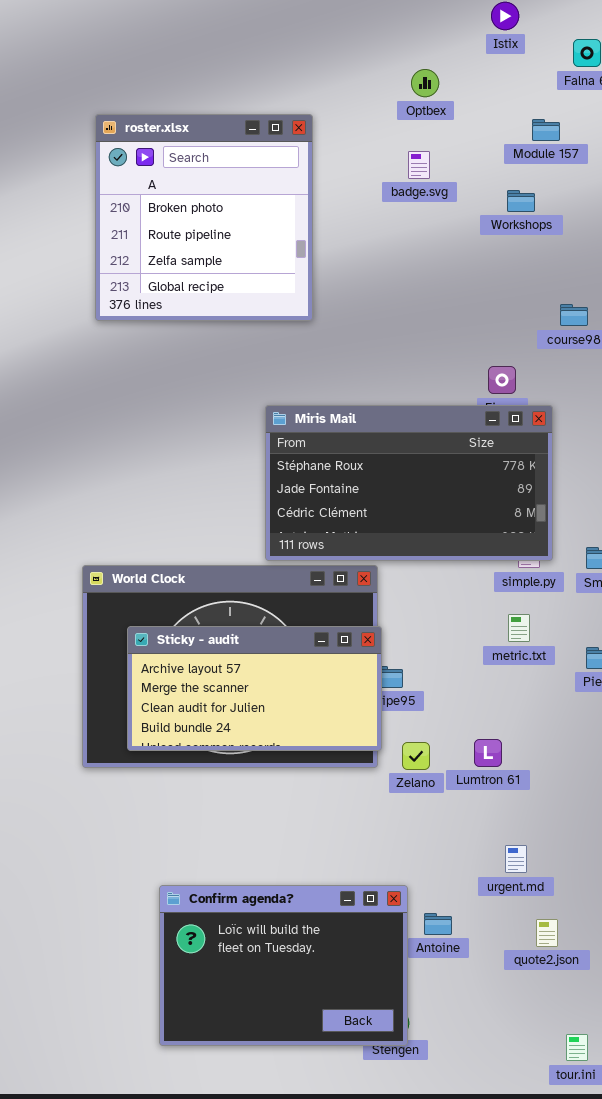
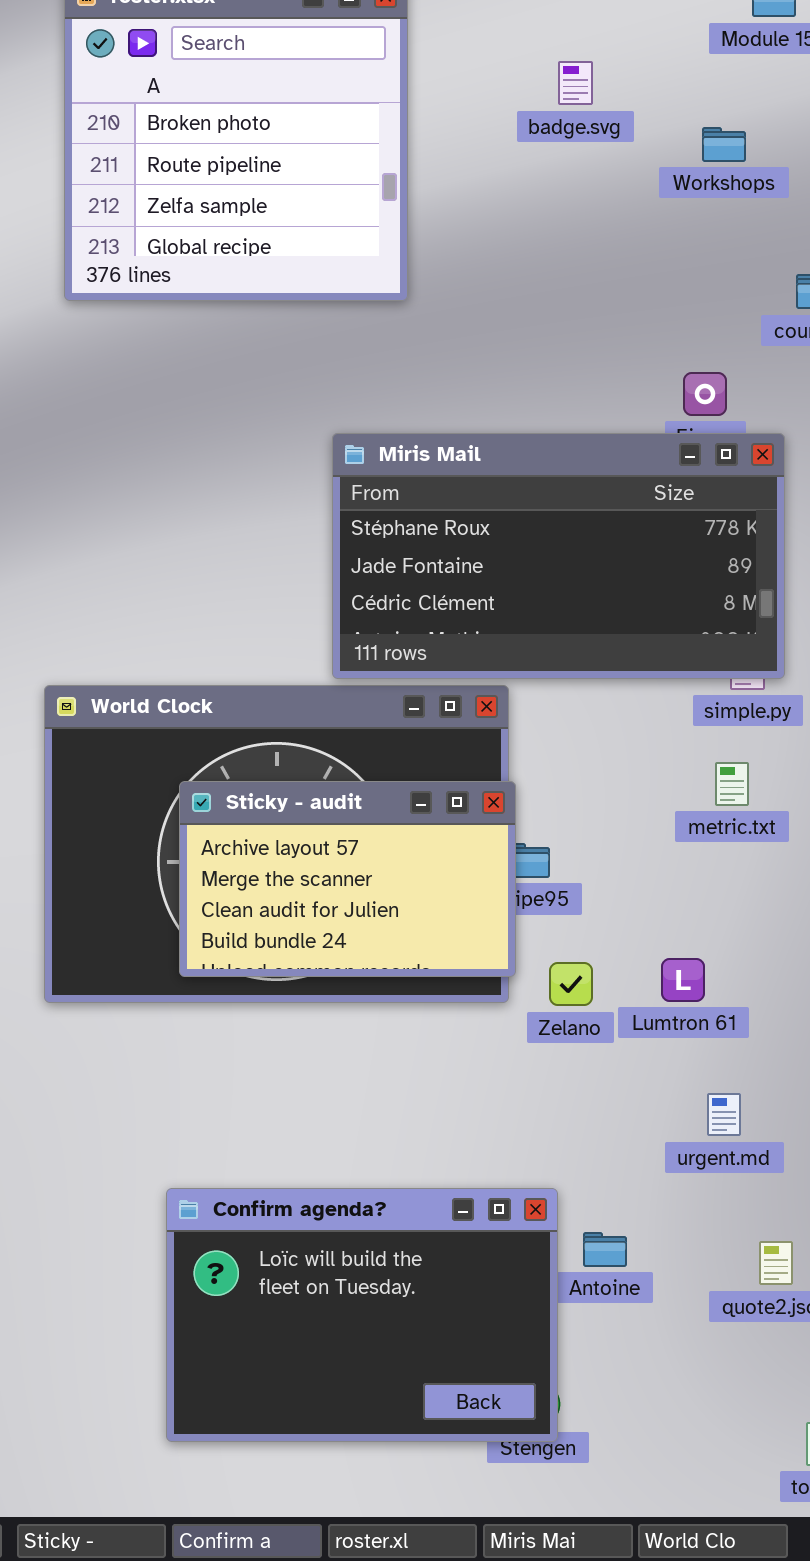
badge.svg: [408,151,430,179] -> [558,61,593,105], moved
Workshops: [507,190,535,212] -> [702,127,746,162], moved
Sticky - audit: [127,626,382,751] -> [179,781,516,977], resized
urgent.md: [505,845,527,873] -> [707,1093,741,1136], moved

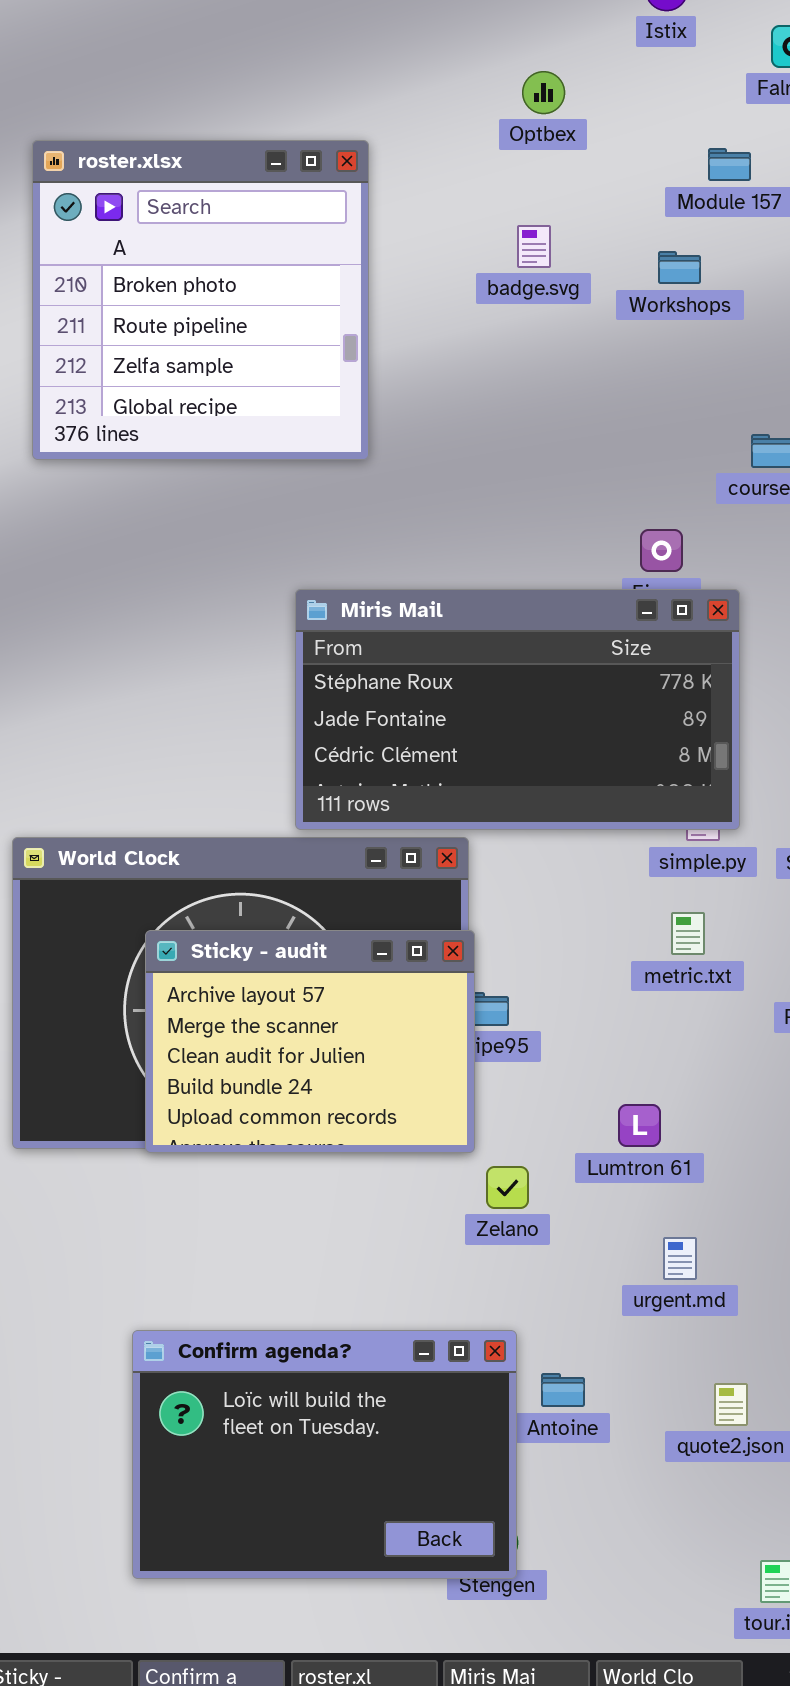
Workshops: [702,127,746,162] -> [658,251,701,284], moved
Sticky - audit: [179,781,516,977] -> [145,930,475,1153], resized
Zelano: [549,962,593,1006] -> [486,1166,529,1209], moved

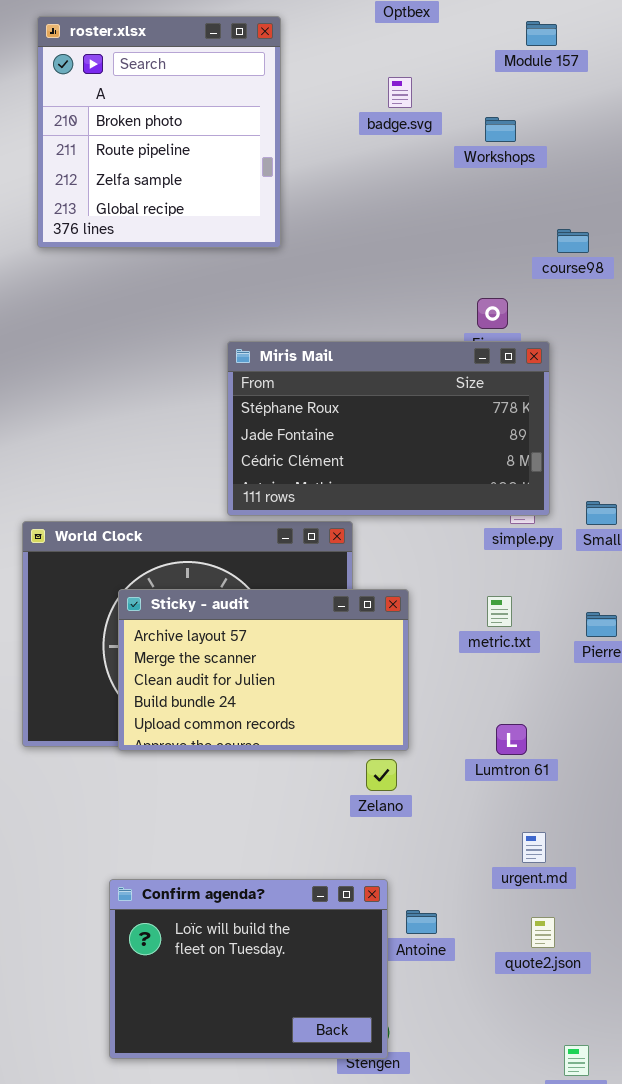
Workshops: [658,251,701,284] -> [485,117,516,142], moved
metric.txt: [671,912,705,955] -> [487,596,512,627], moved
Sticky - audit: [145,930,475,1153] -> [118,589,409,751], resized
Lumtron 61: [618,1104,661,1147] -> [496,724,527,755], moved
urgent.md: [663,1237,697,1280] -> [522,832,546,863], moved

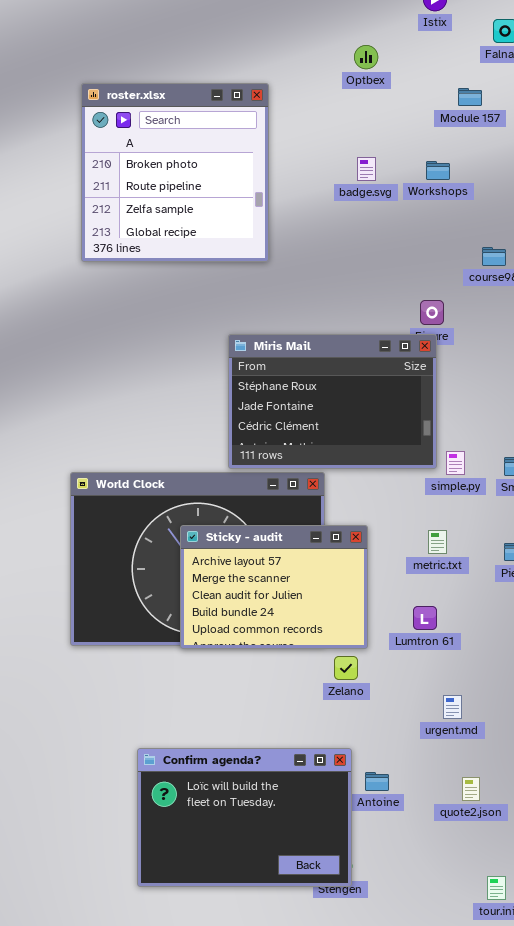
badge.svg: [388,77,412,108] -> [357,157,376,181], moved
Miris Mail: [227,341,550,516] -> [228,334,437,469], resized
Sticky - audit: [118,589,409,751] -> [180,525,368,649], resized
Lumtron 61: [496,724,527,755] -> [413,606,437,630], moved
urgent.md: [522,832,546,863] -> [443,695,462,719], moved

